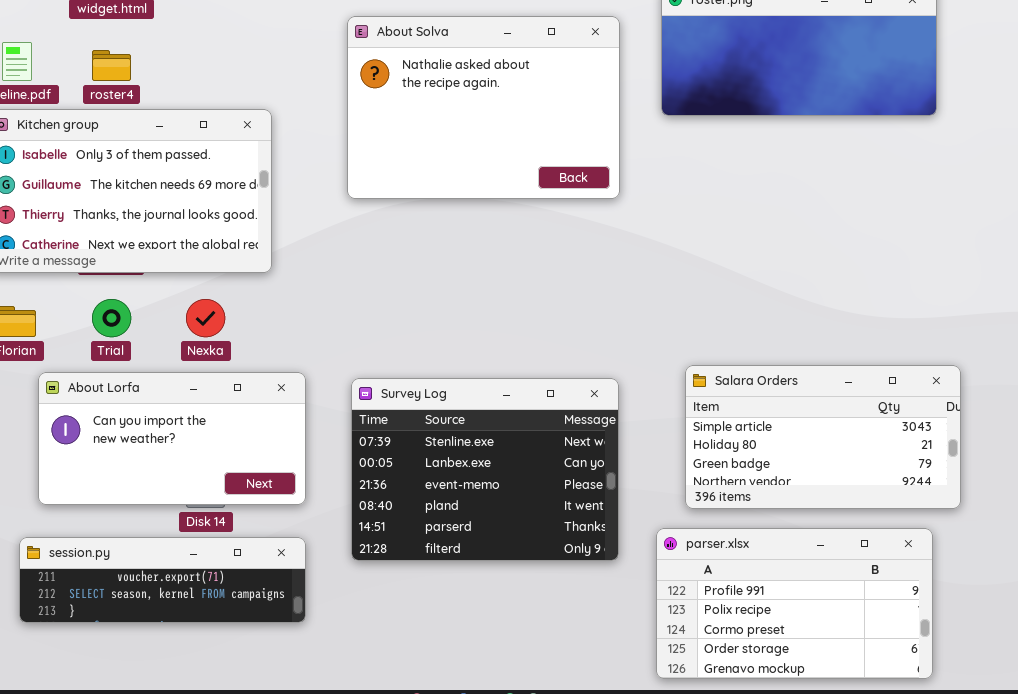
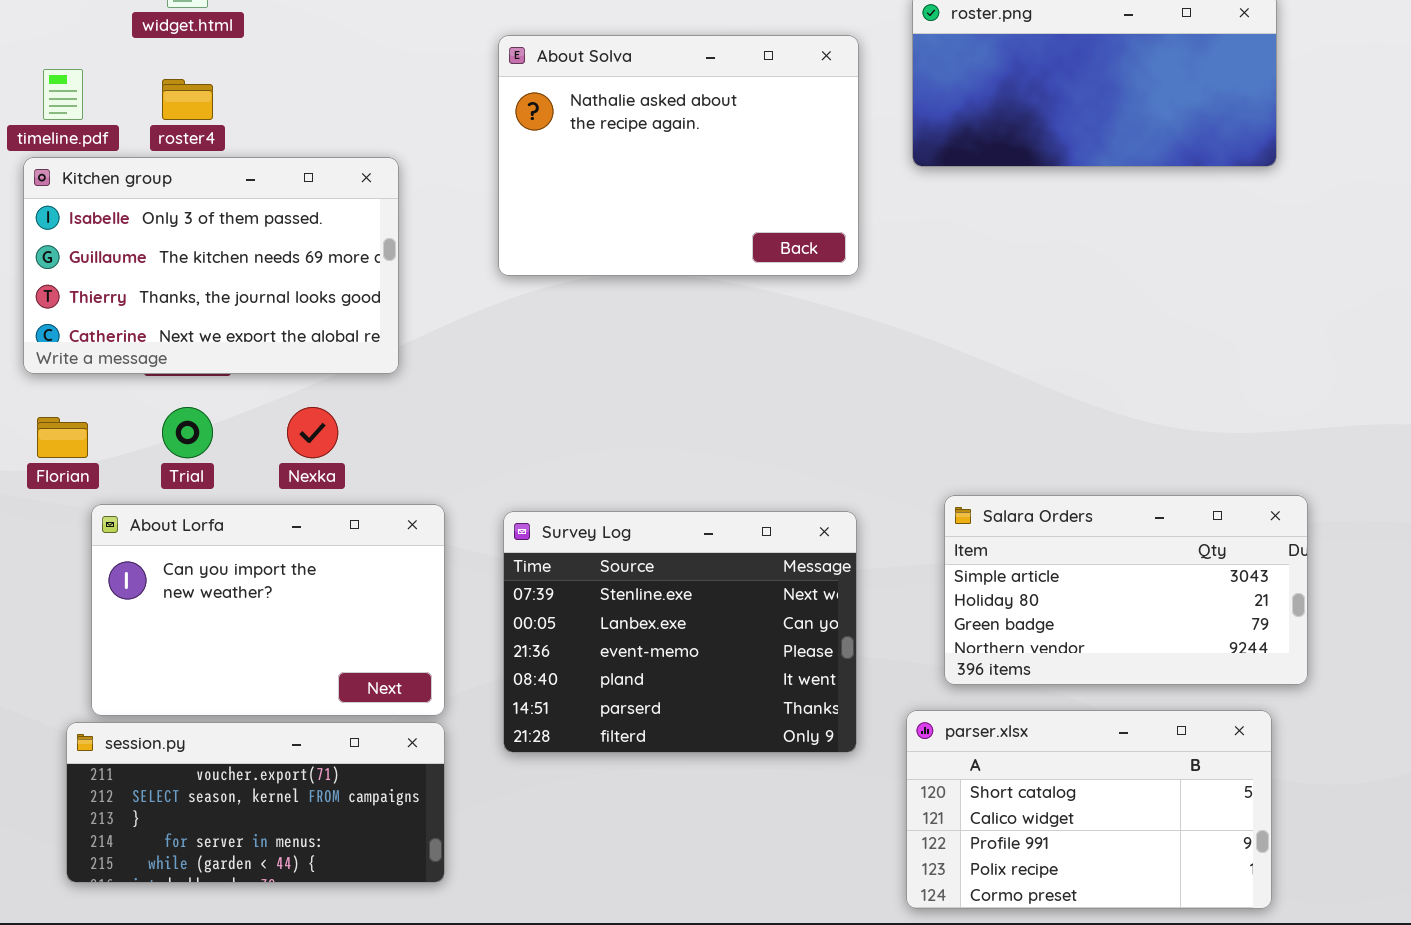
About Lorfa: [38,372,306,505] -> [91,504,445,716], resized
parser.xlsx: [656,528,933,679] -> [906,710,1272,909], scrolled up 2 rows
session.py: [19,537,306,623] -> [66,722,445,883], resized

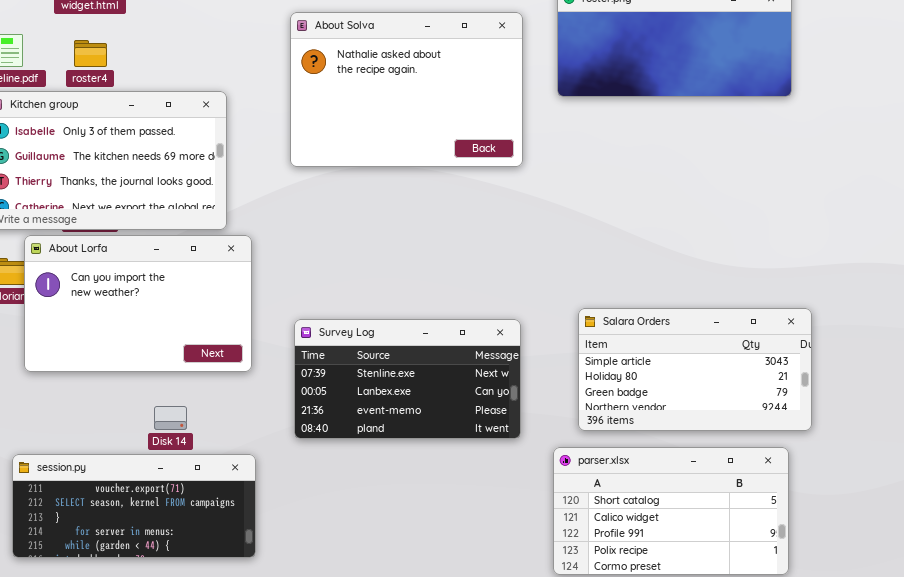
About Lorfa: [91,504,445,716] -> [24,235,252,372], moved
Survey Log: [503,511,857,753] -> [294,319,521,439], resized

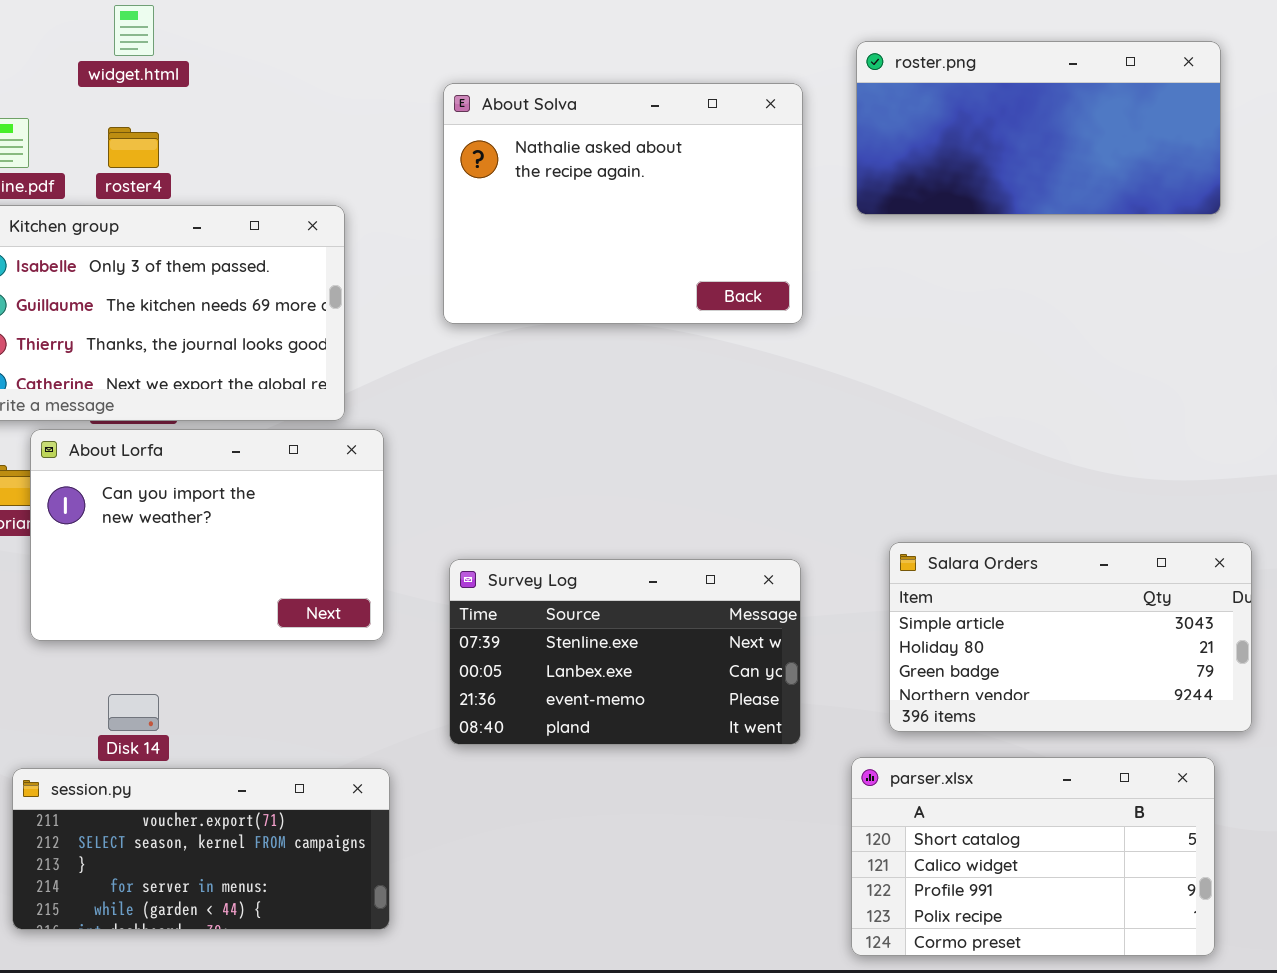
Disk 14: [154,406,187,430] -> [108,694,159,731], moved

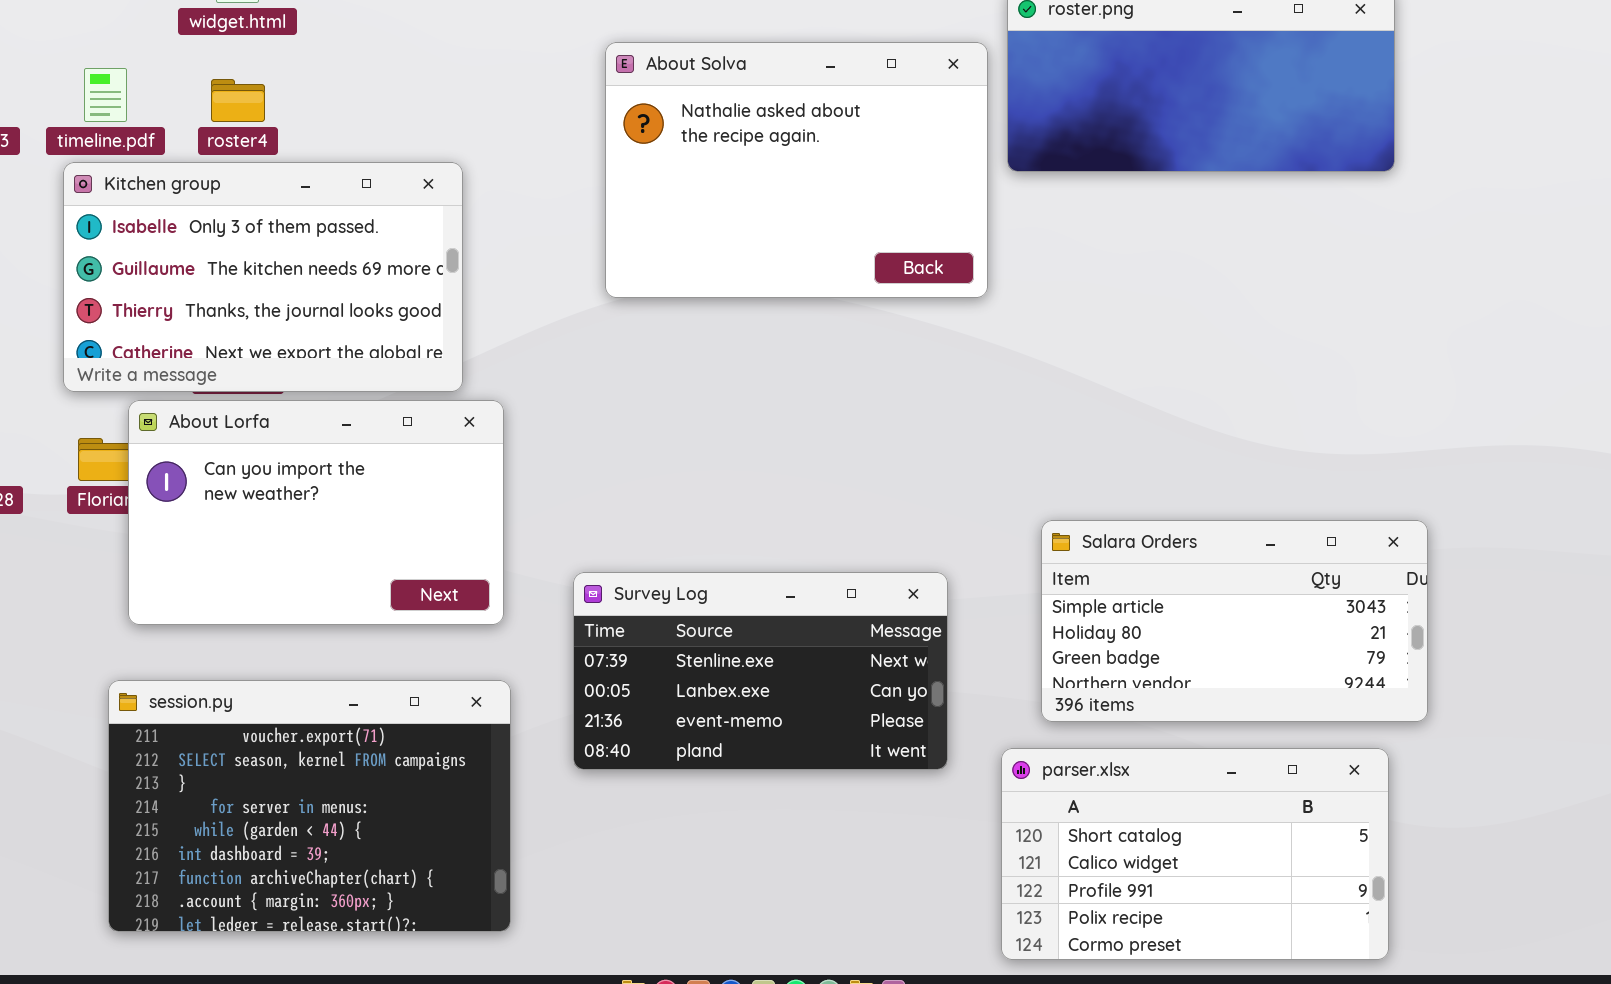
About Solva: [443,83,803,324] -> [605,42,988,298], moved
Survey Log: [449,559,801,745] -> [573,572,948,770], moved
session.py: [12,768,390,930] -> [108,680,511,932], resized

